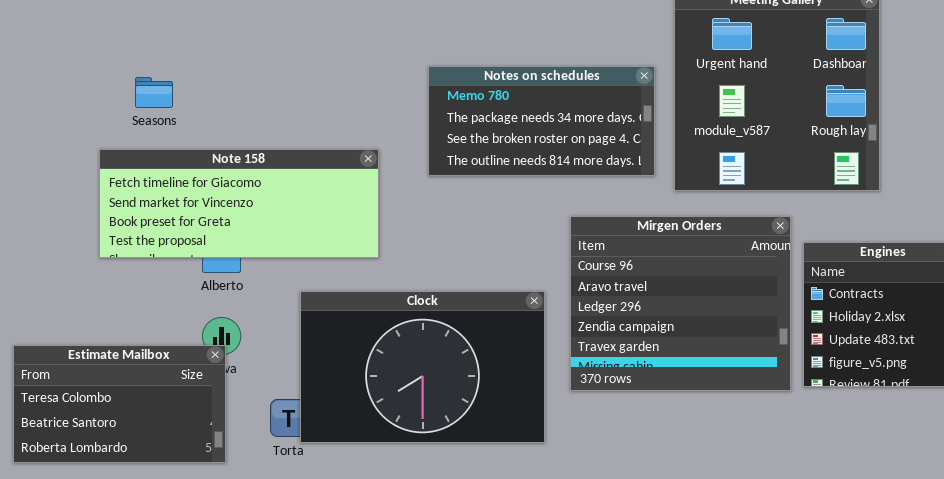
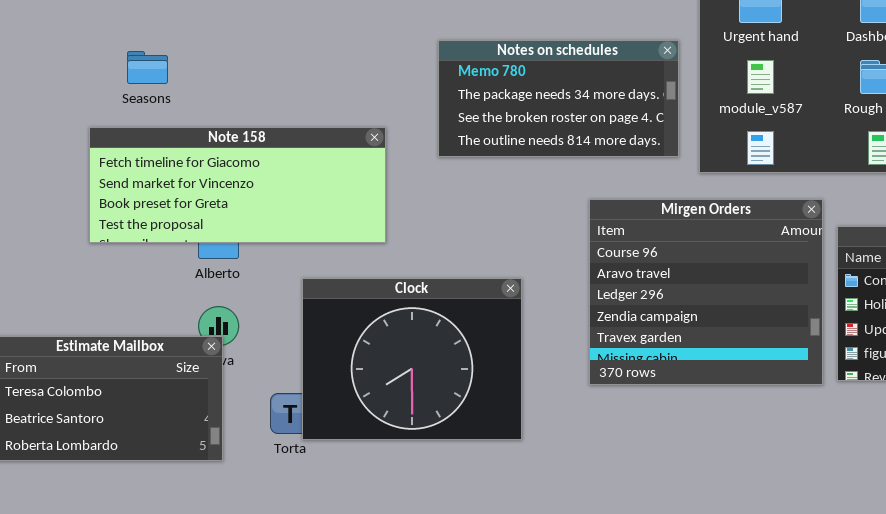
Clock: [300,291,545,443] -> [302,278,522,440], resized

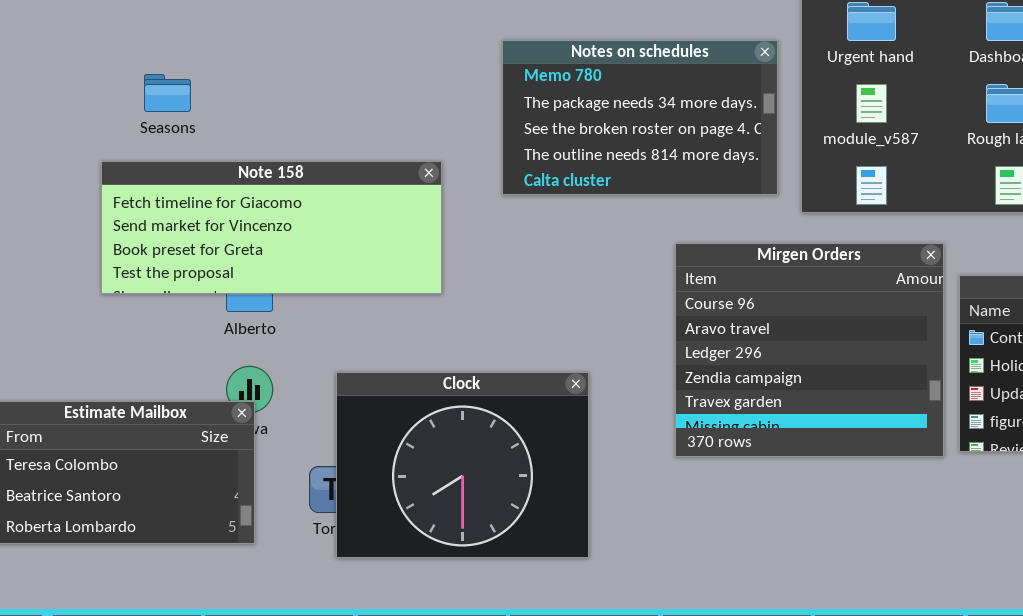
Notes on schedules: [438,40,679,157] -> [502,40,778,195], resized
Clock: [302,278,522,440] -> [336,372,589,558], moved

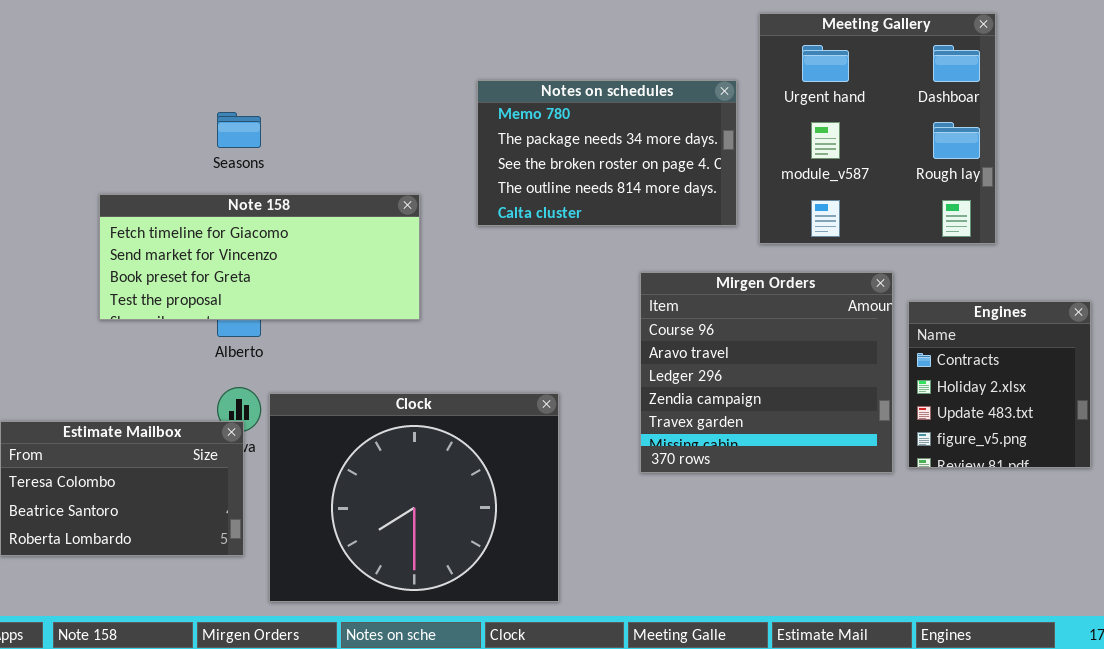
Seasons: [144,74,191,112] -> [217,112,261,148], moved
Clock: [336,372,589,558] -> [269,393,559,602], resized

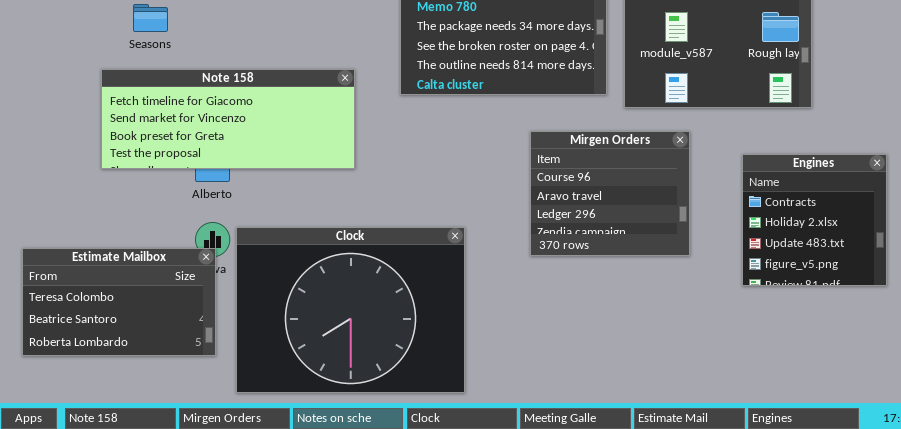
Seasons: [217,112,261,148] -> [133,4,168,32], moved
Mirgen Orders: [640,272,893,473] -> [530,131,690,256], resized

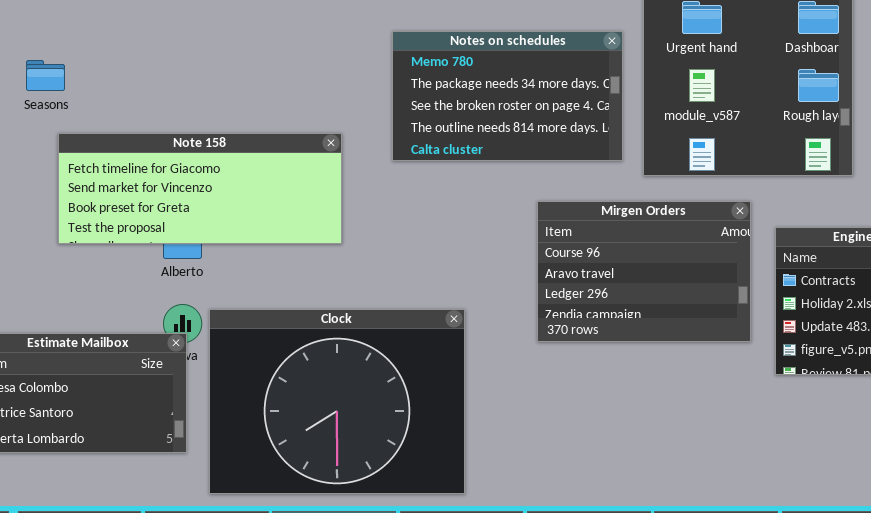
Seasons: [133,4,168,32] -> [26,60,65,91], moved
Mirgen Orders: [530,131,690,256] -> [537,201,751,342], resized

